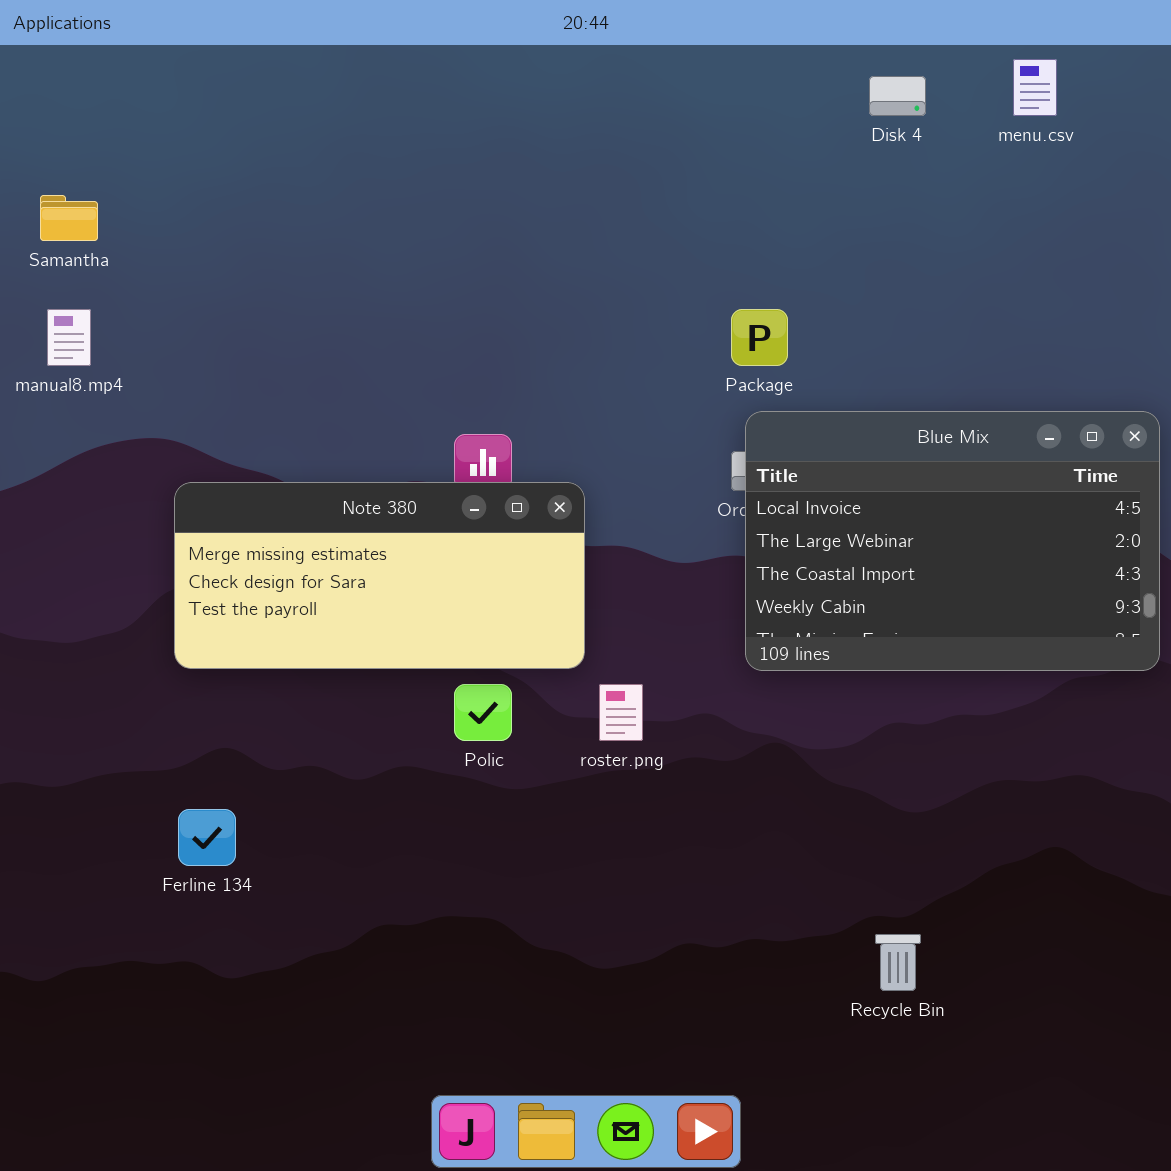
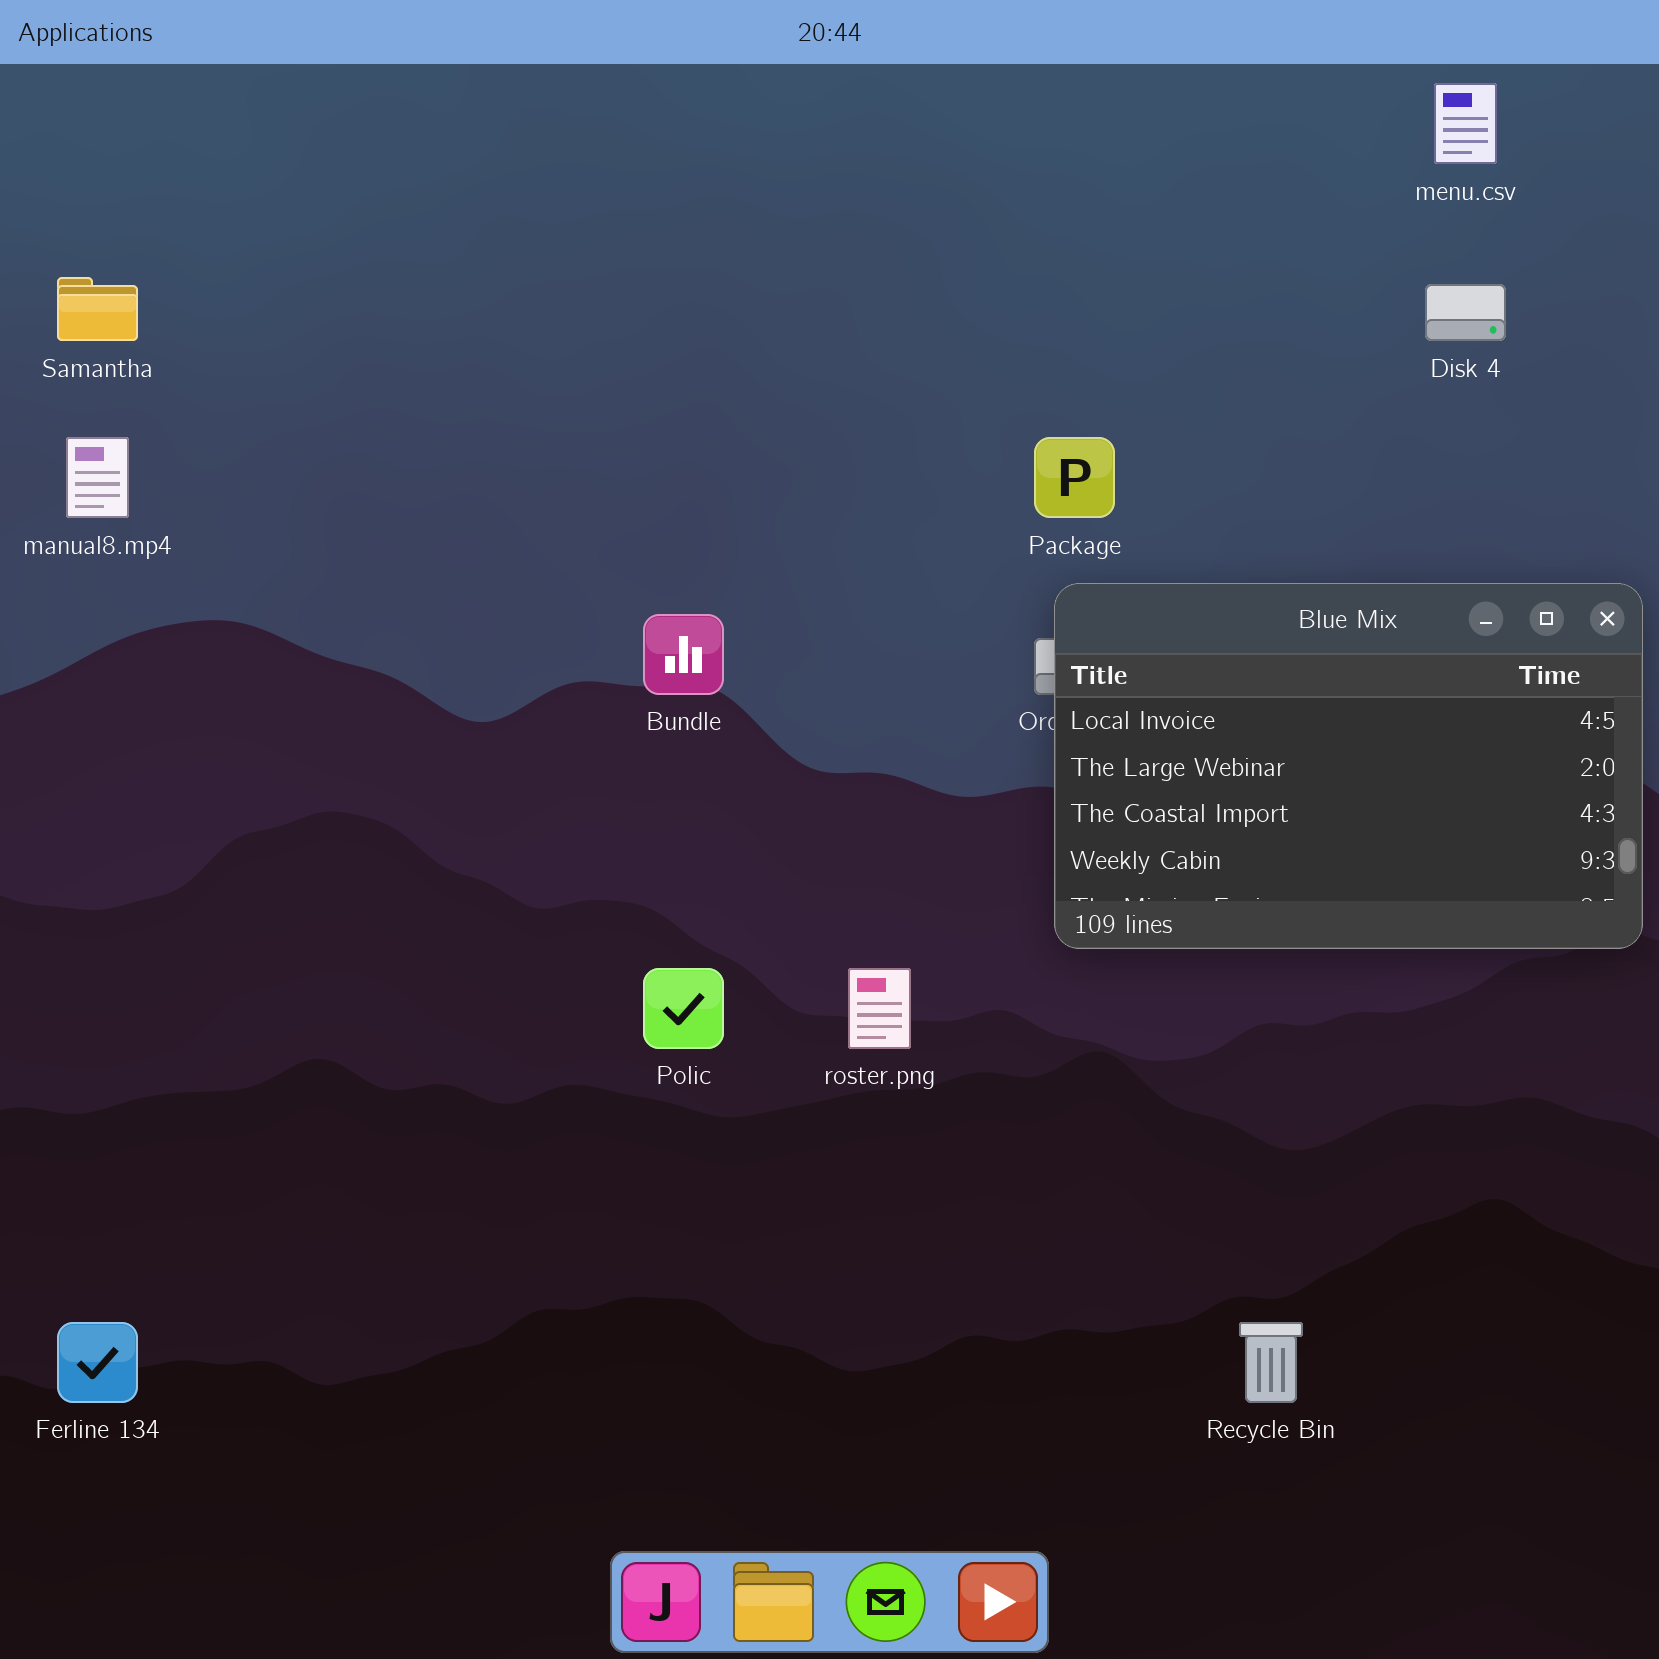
Disk 4: [869,76,926,116] -> [1425,284,1506,341], moved
Note 380: [174,482,585,669] -> none, closed
Ferline 134: [178,809,236,866] -> [57,1322,138,1403], moved

